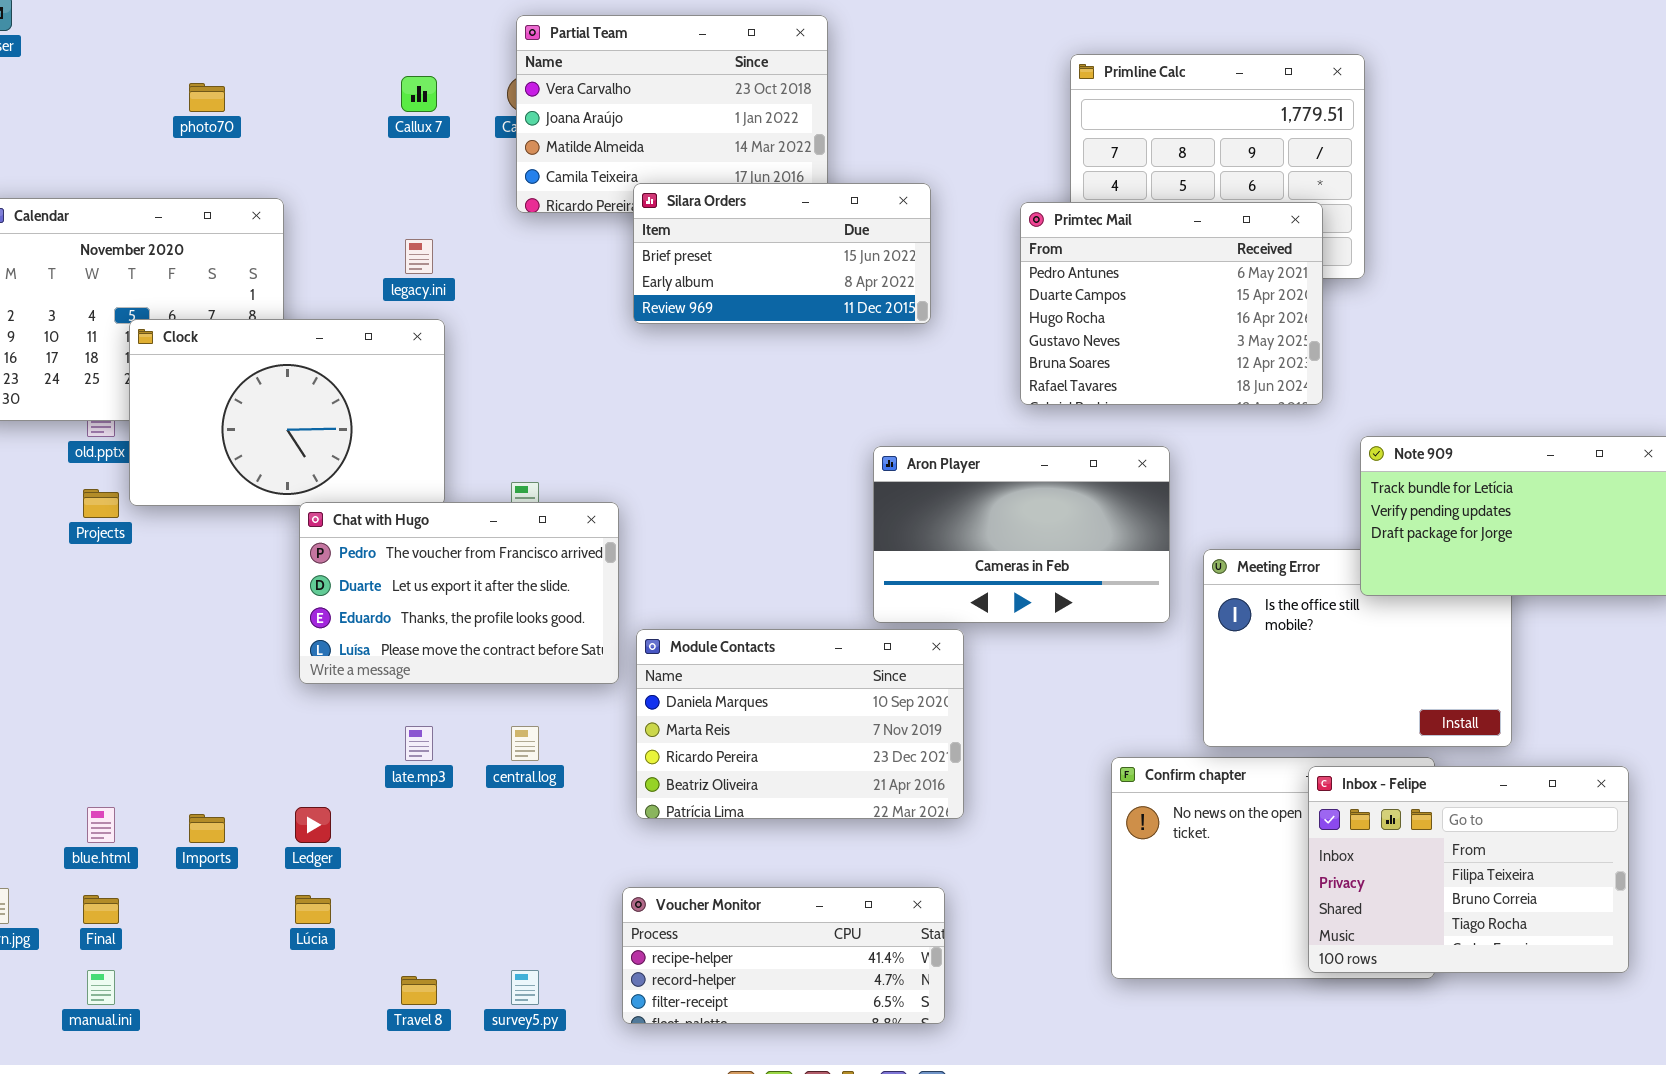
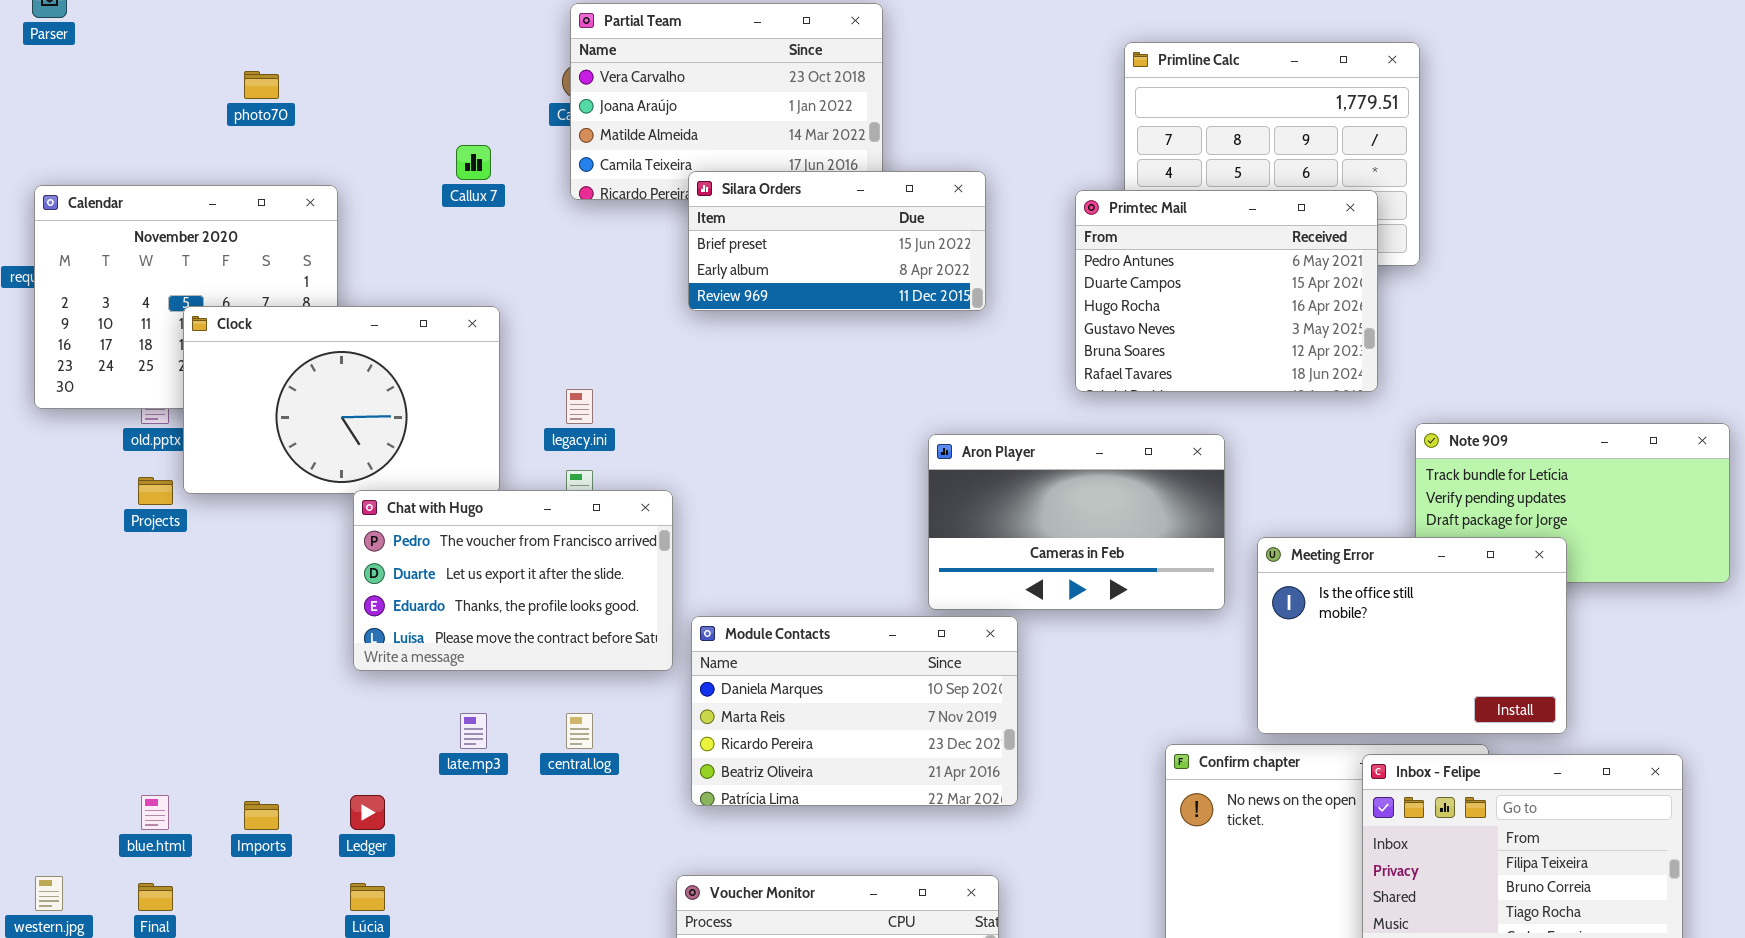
Callux 7: [401,76,437,112] -> [456,145,491,180], moved
legacy.ini: [405,239,433,274] -> [566,389,593,424], moved
Meeting Error: [1203,549,1512,747] -> [1257,537,1567,734], raised

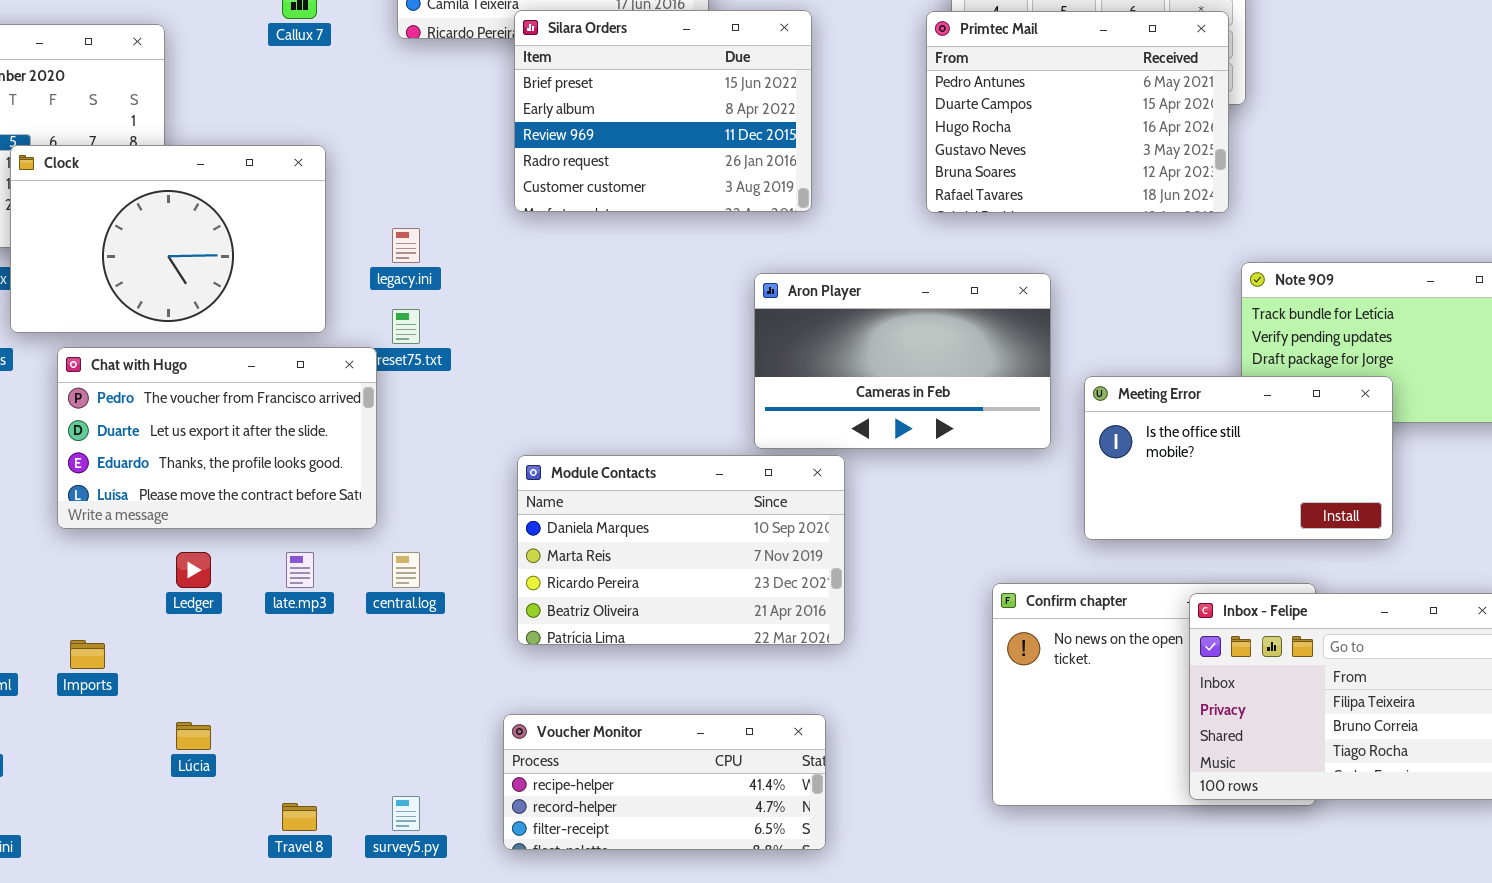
Silara Orders: [688,171,986,311] -> [514,10,812,212], resized
Primtec Mail: [1075,190,1378,392] -> [926,11,1229,213], moved
Chat with Hugo: [353,490,673,671] -> [57,347,377,529], moved
Meeting Error: [1257,537,1567,734] -> [1084,376,1393,540], resized
Ledger: [350,795,385,830] -> [176,552,211,588], moved

